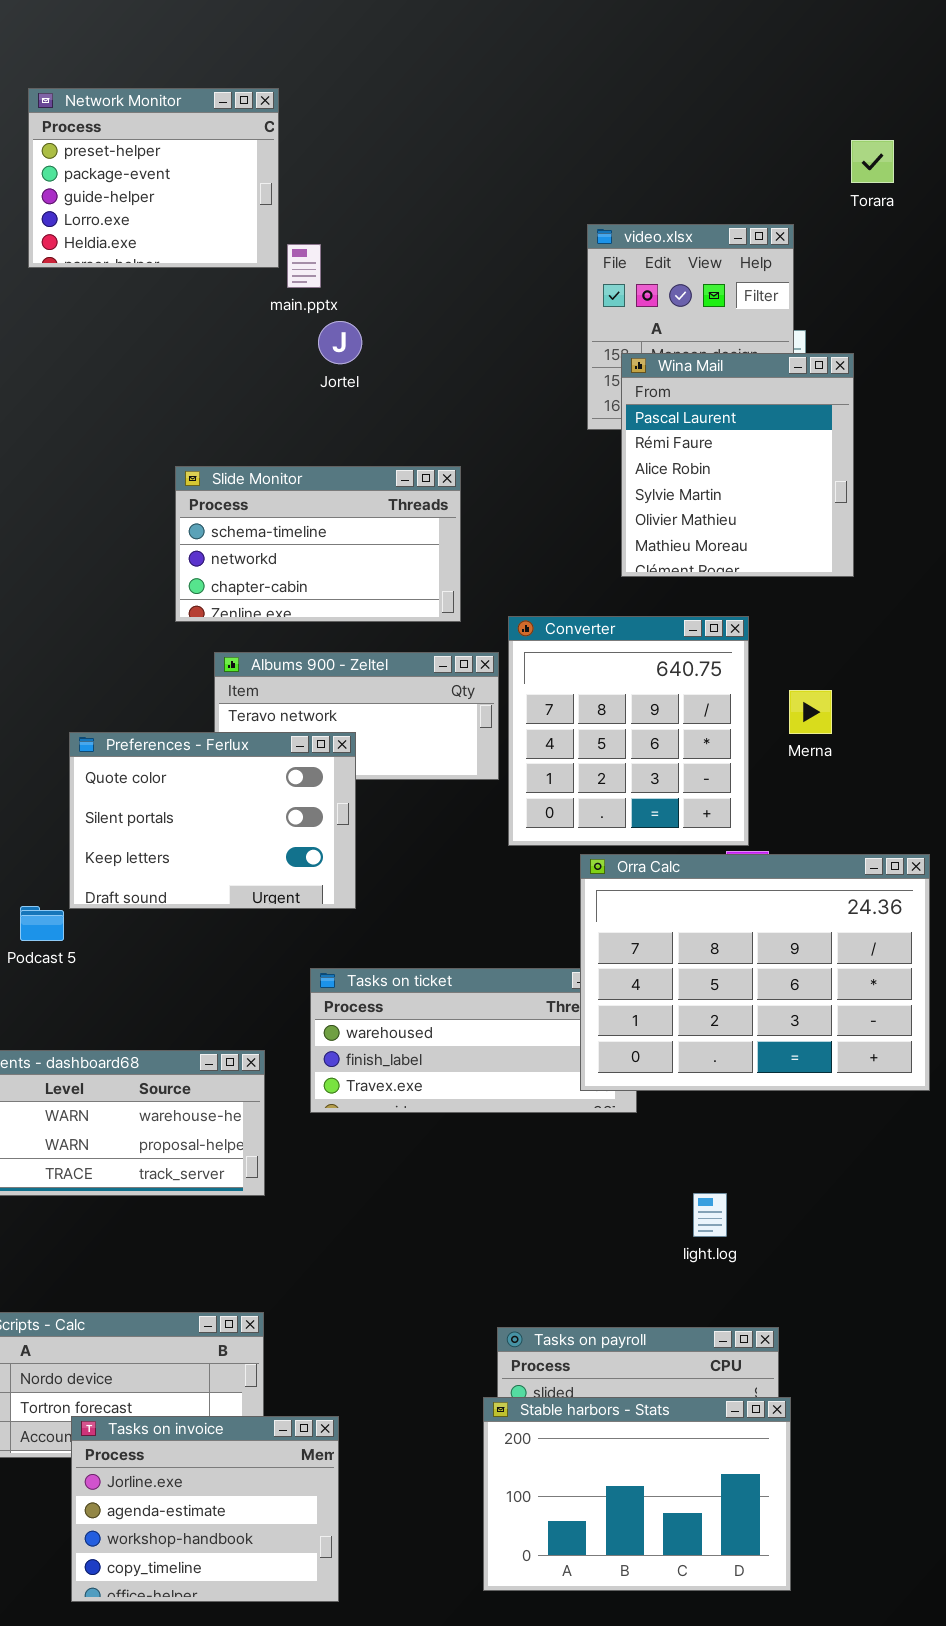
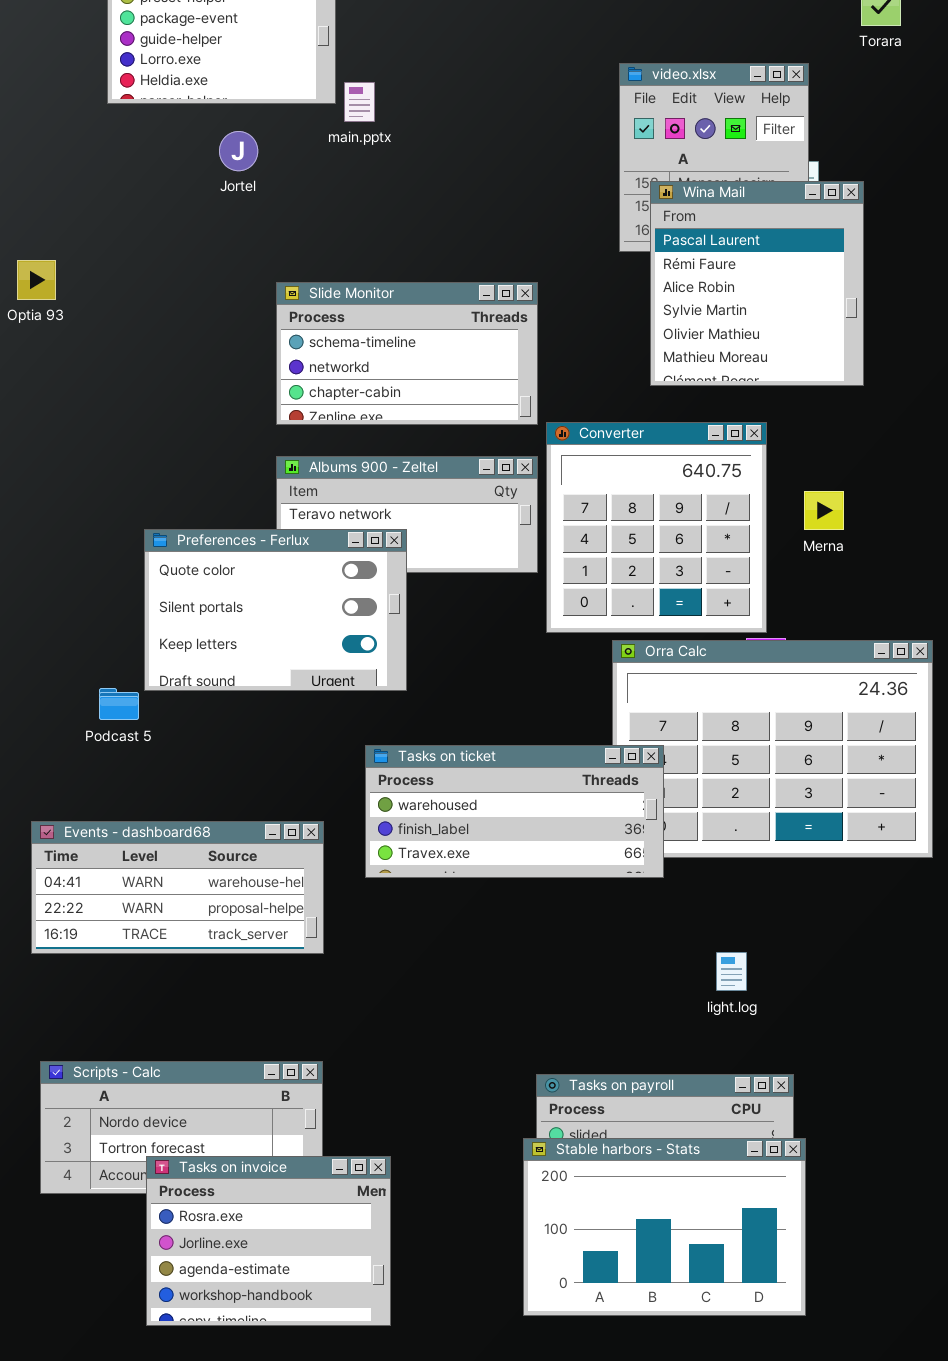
Jortel: [318,321,362,364] -> [219,131,258,171], moved
Slide Monitor: [175,466,461,622] -> [276,282,538,425], moved
Tasks on ticket: [310,968,637,1113] -> [365,745,664,878], raised
Tasks on invoice: [71,1416,339,1602] -> [146,1156,391,1326], scrolled up 1 row

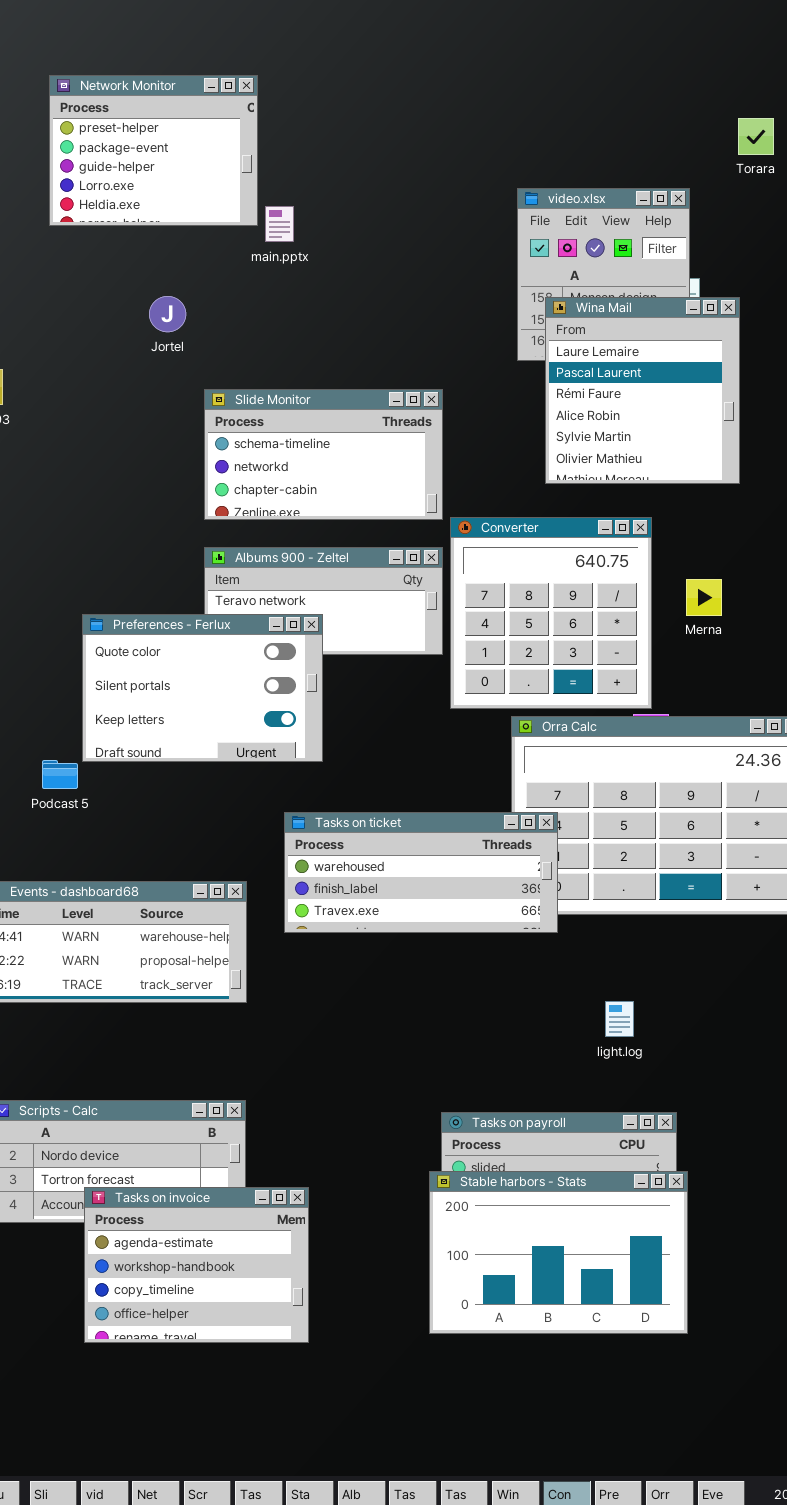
Jortel: [219,131,258,171] -> [149,296,186,332], moved
Wina Mail: [650,181,864,386] -> [545,297,740,484], scrolled up 1 row
Tasks on invoice: [146,1156,391,1326] -> [84,1187,309,1343], scrolled down 2 rows

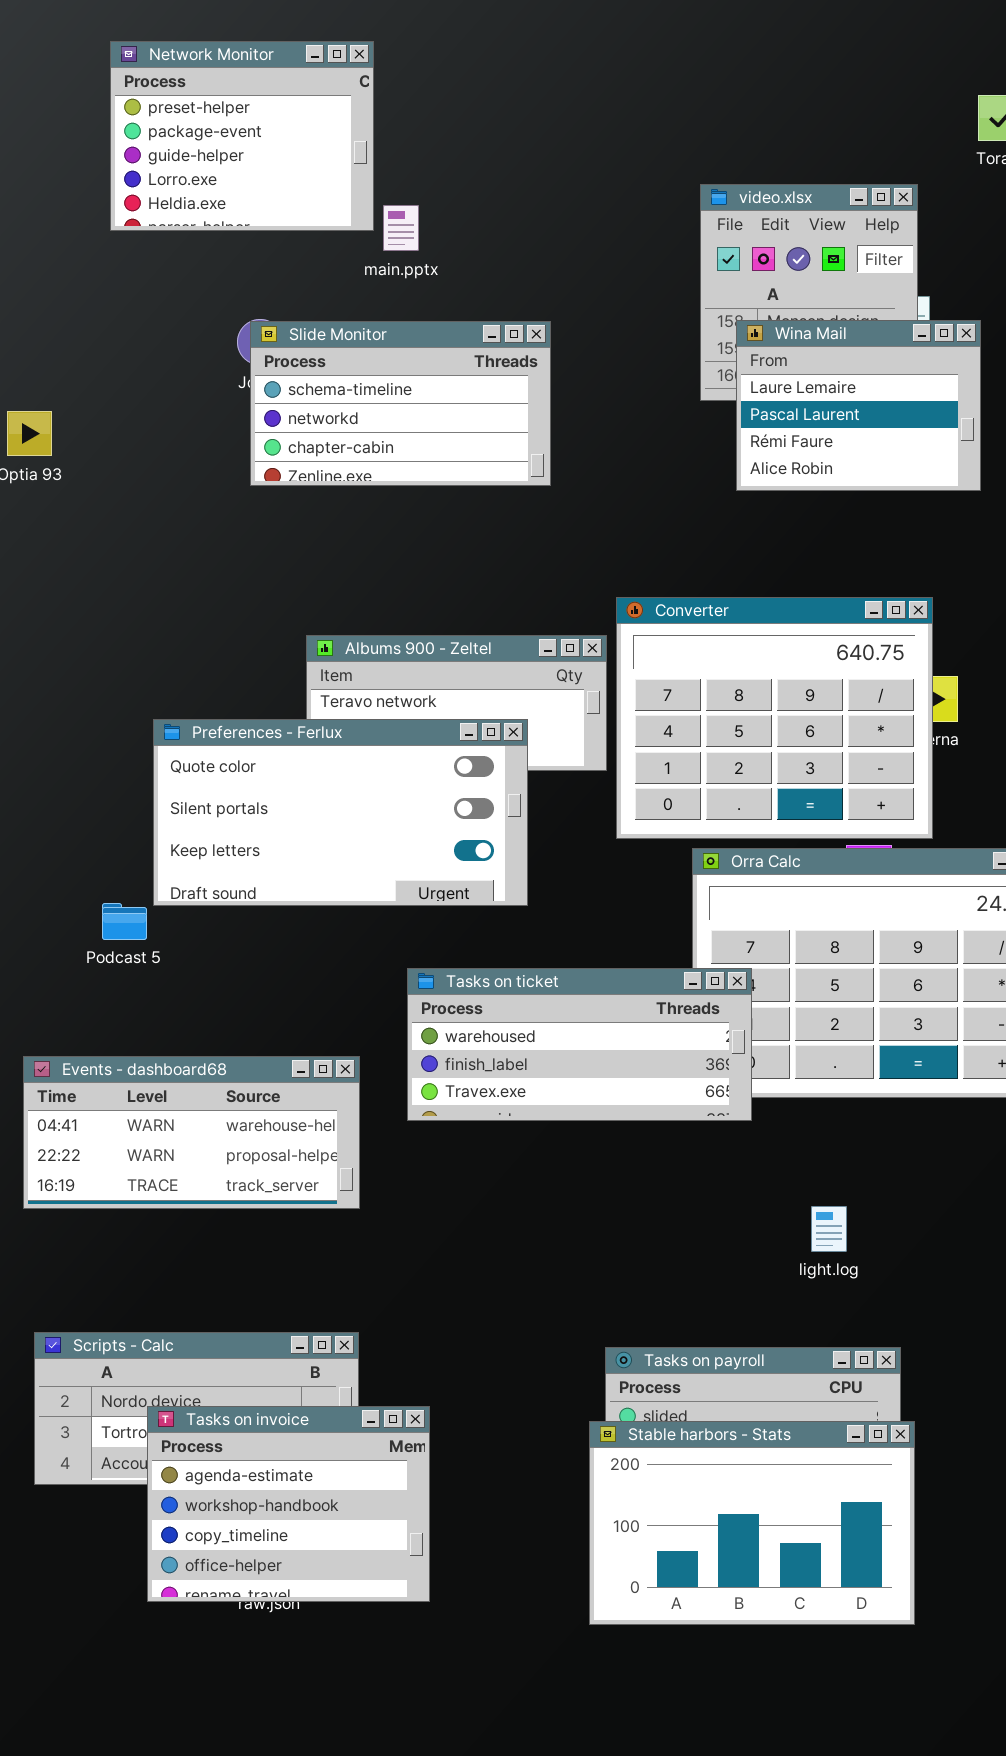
Wina Mail: [545,297,740,484] -> [736,320,981,491], resized
Slide Monitor: [204,389,443,520] -> [250,321,551,486], moved
Converter: [450,517,652,709] -> [616,597,933,839], resized
Preferences - Ferlux: [82,614,323,762] -> [153,719,528,906], resized
Tasks on invoice: [84,1187,309,1343] -> [147,1406,430,1602], moved

